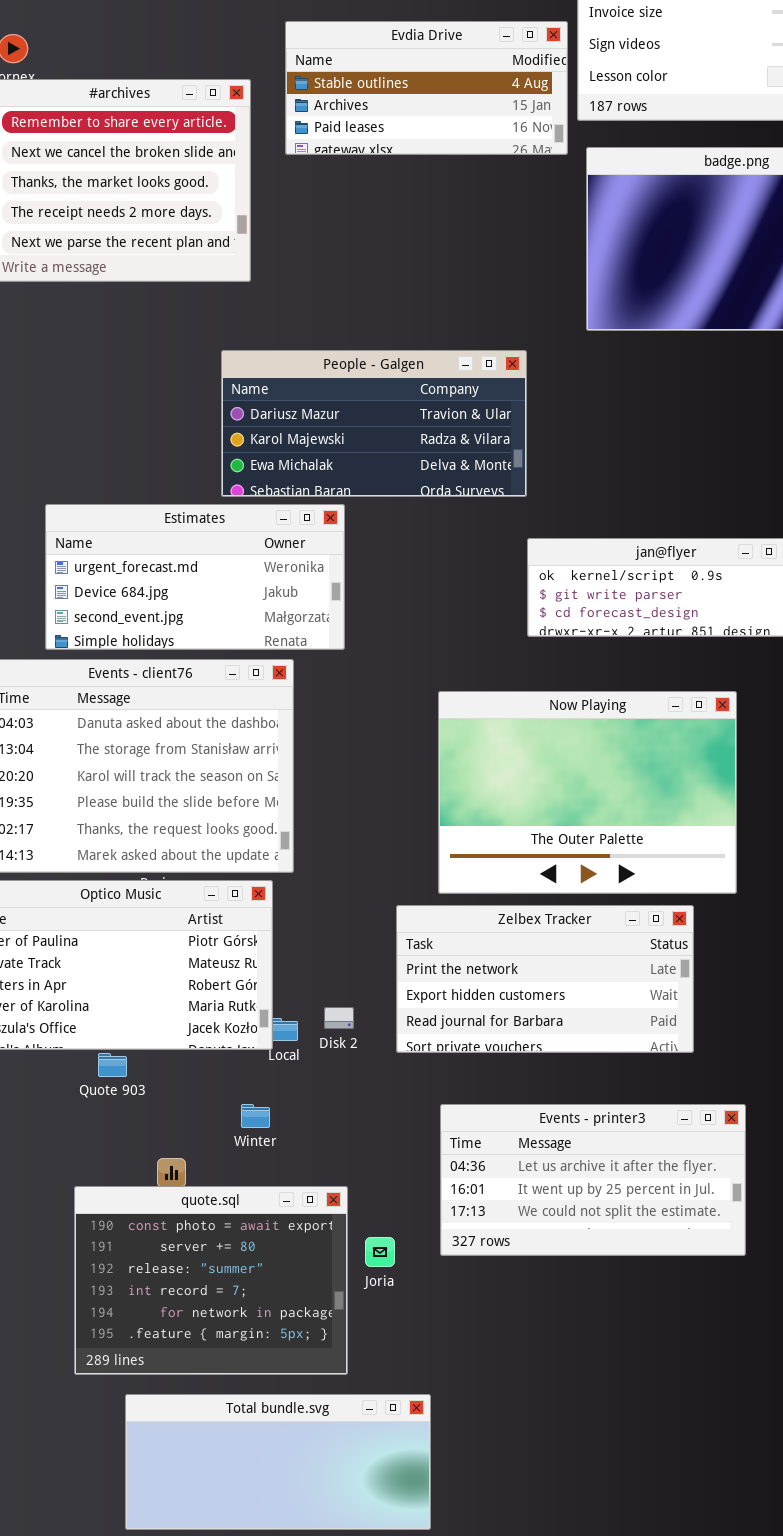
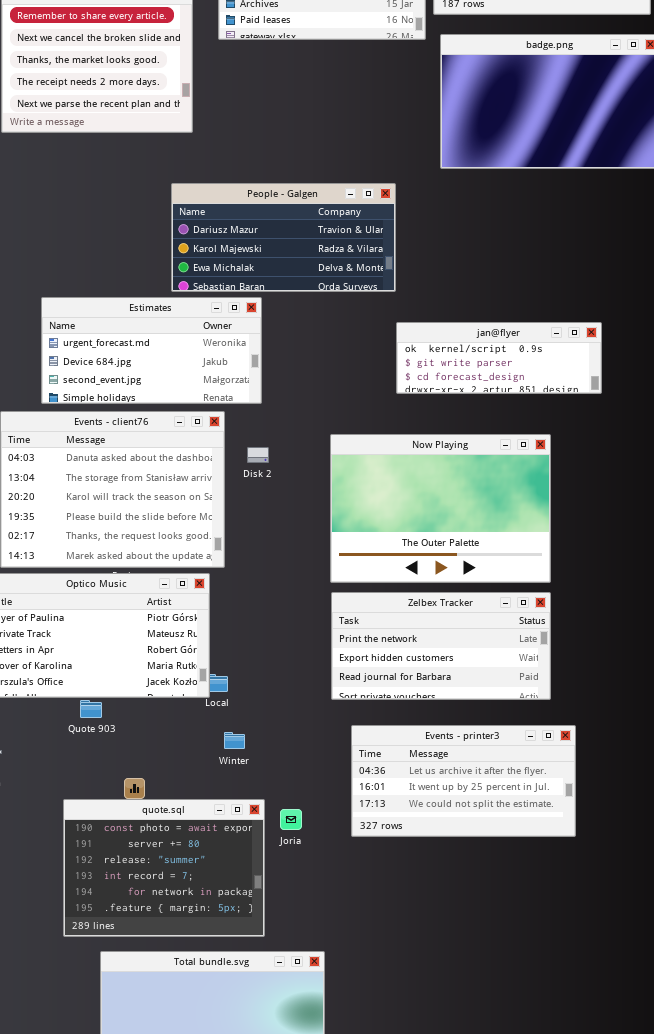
Zelbex Tracker: [396,905,694,1053] -> [331,592,551,700], moved
Disk 2: [324,1007,354,1029] -> [247,447,269,463], moved
Winter: [241,1104,270,1128] -> [224,732,245,749], moved
Events - printer3: [440,1104,746,1256] -> [351,725,576,837], moved
Joria: [365,1237,395,1267] -> [280,809,302,830], moved

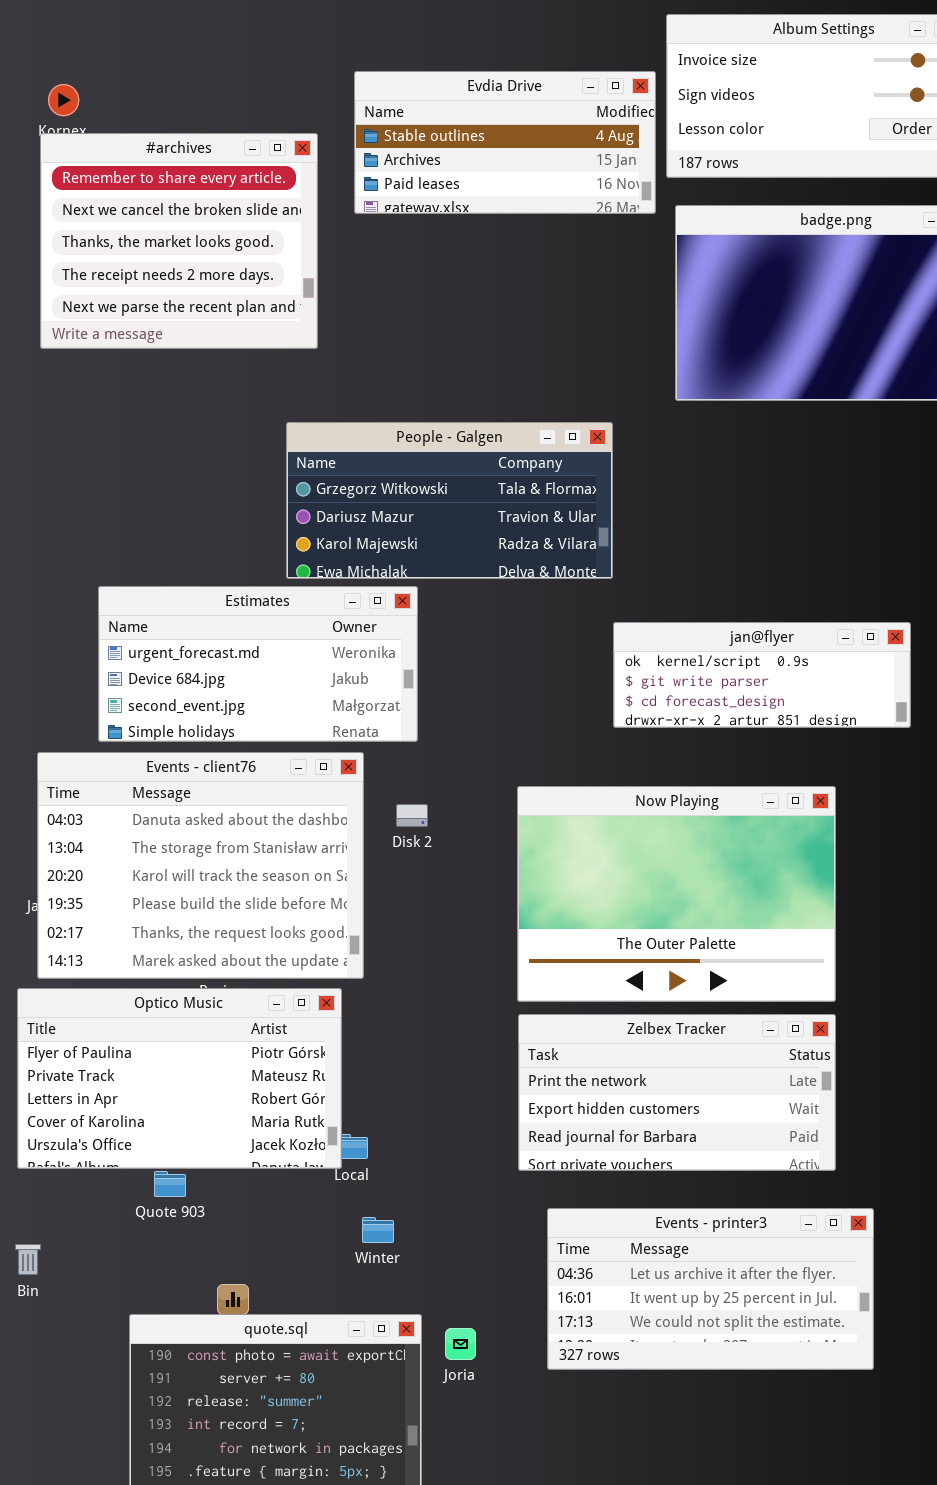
People - Galgen: [171,183,396,292] -> [286,422,613,579], scrolled up 1 row

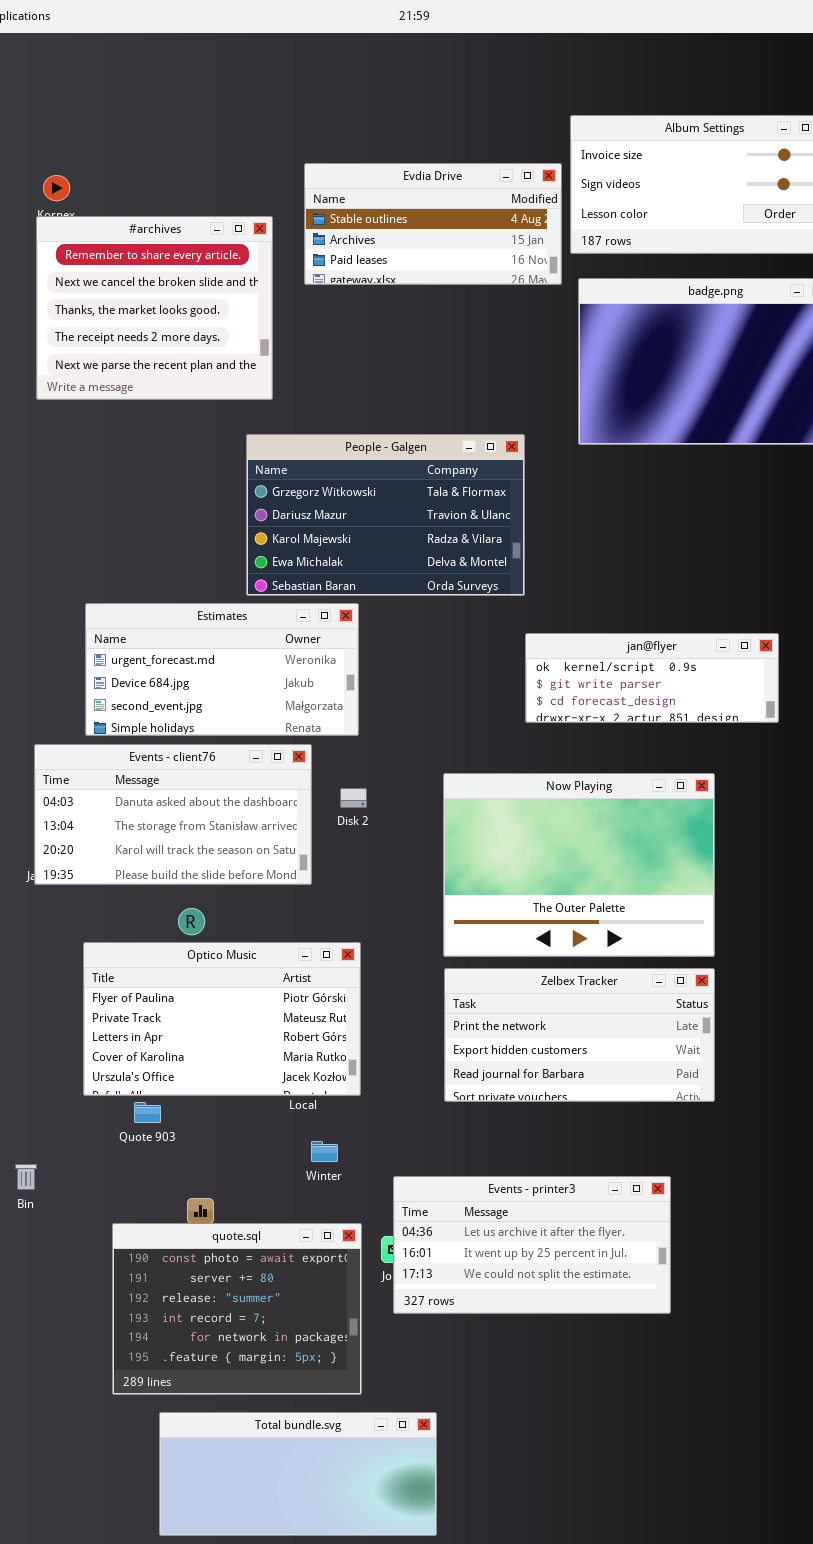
People - Galgen: [286,422,613,579] -> [246,434,525,596], resized
Events - client76: [37,752,364,979] -> [34,744,312,885], resized
Optico Music: [17,988,342,1169] -> [83,942,361,1096], moved
Events - printer3: [547,1208,874,1370] -> [393,1176,671,1314], moved

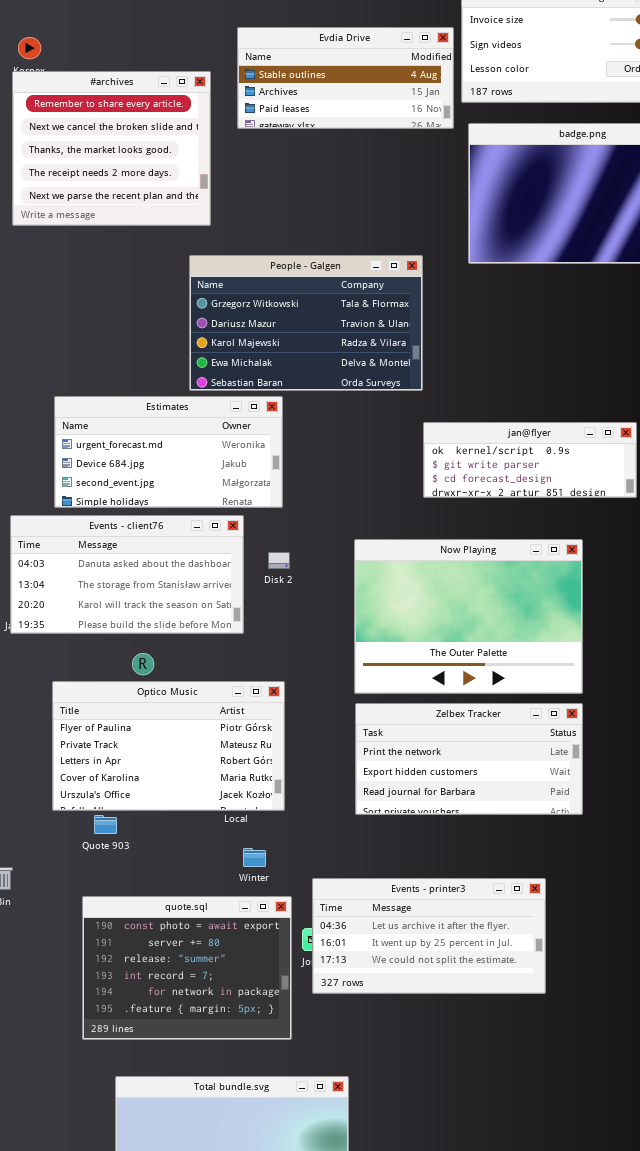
quote.sql: [112,1223,362,1395] -> [82,896,292,1040], moved

